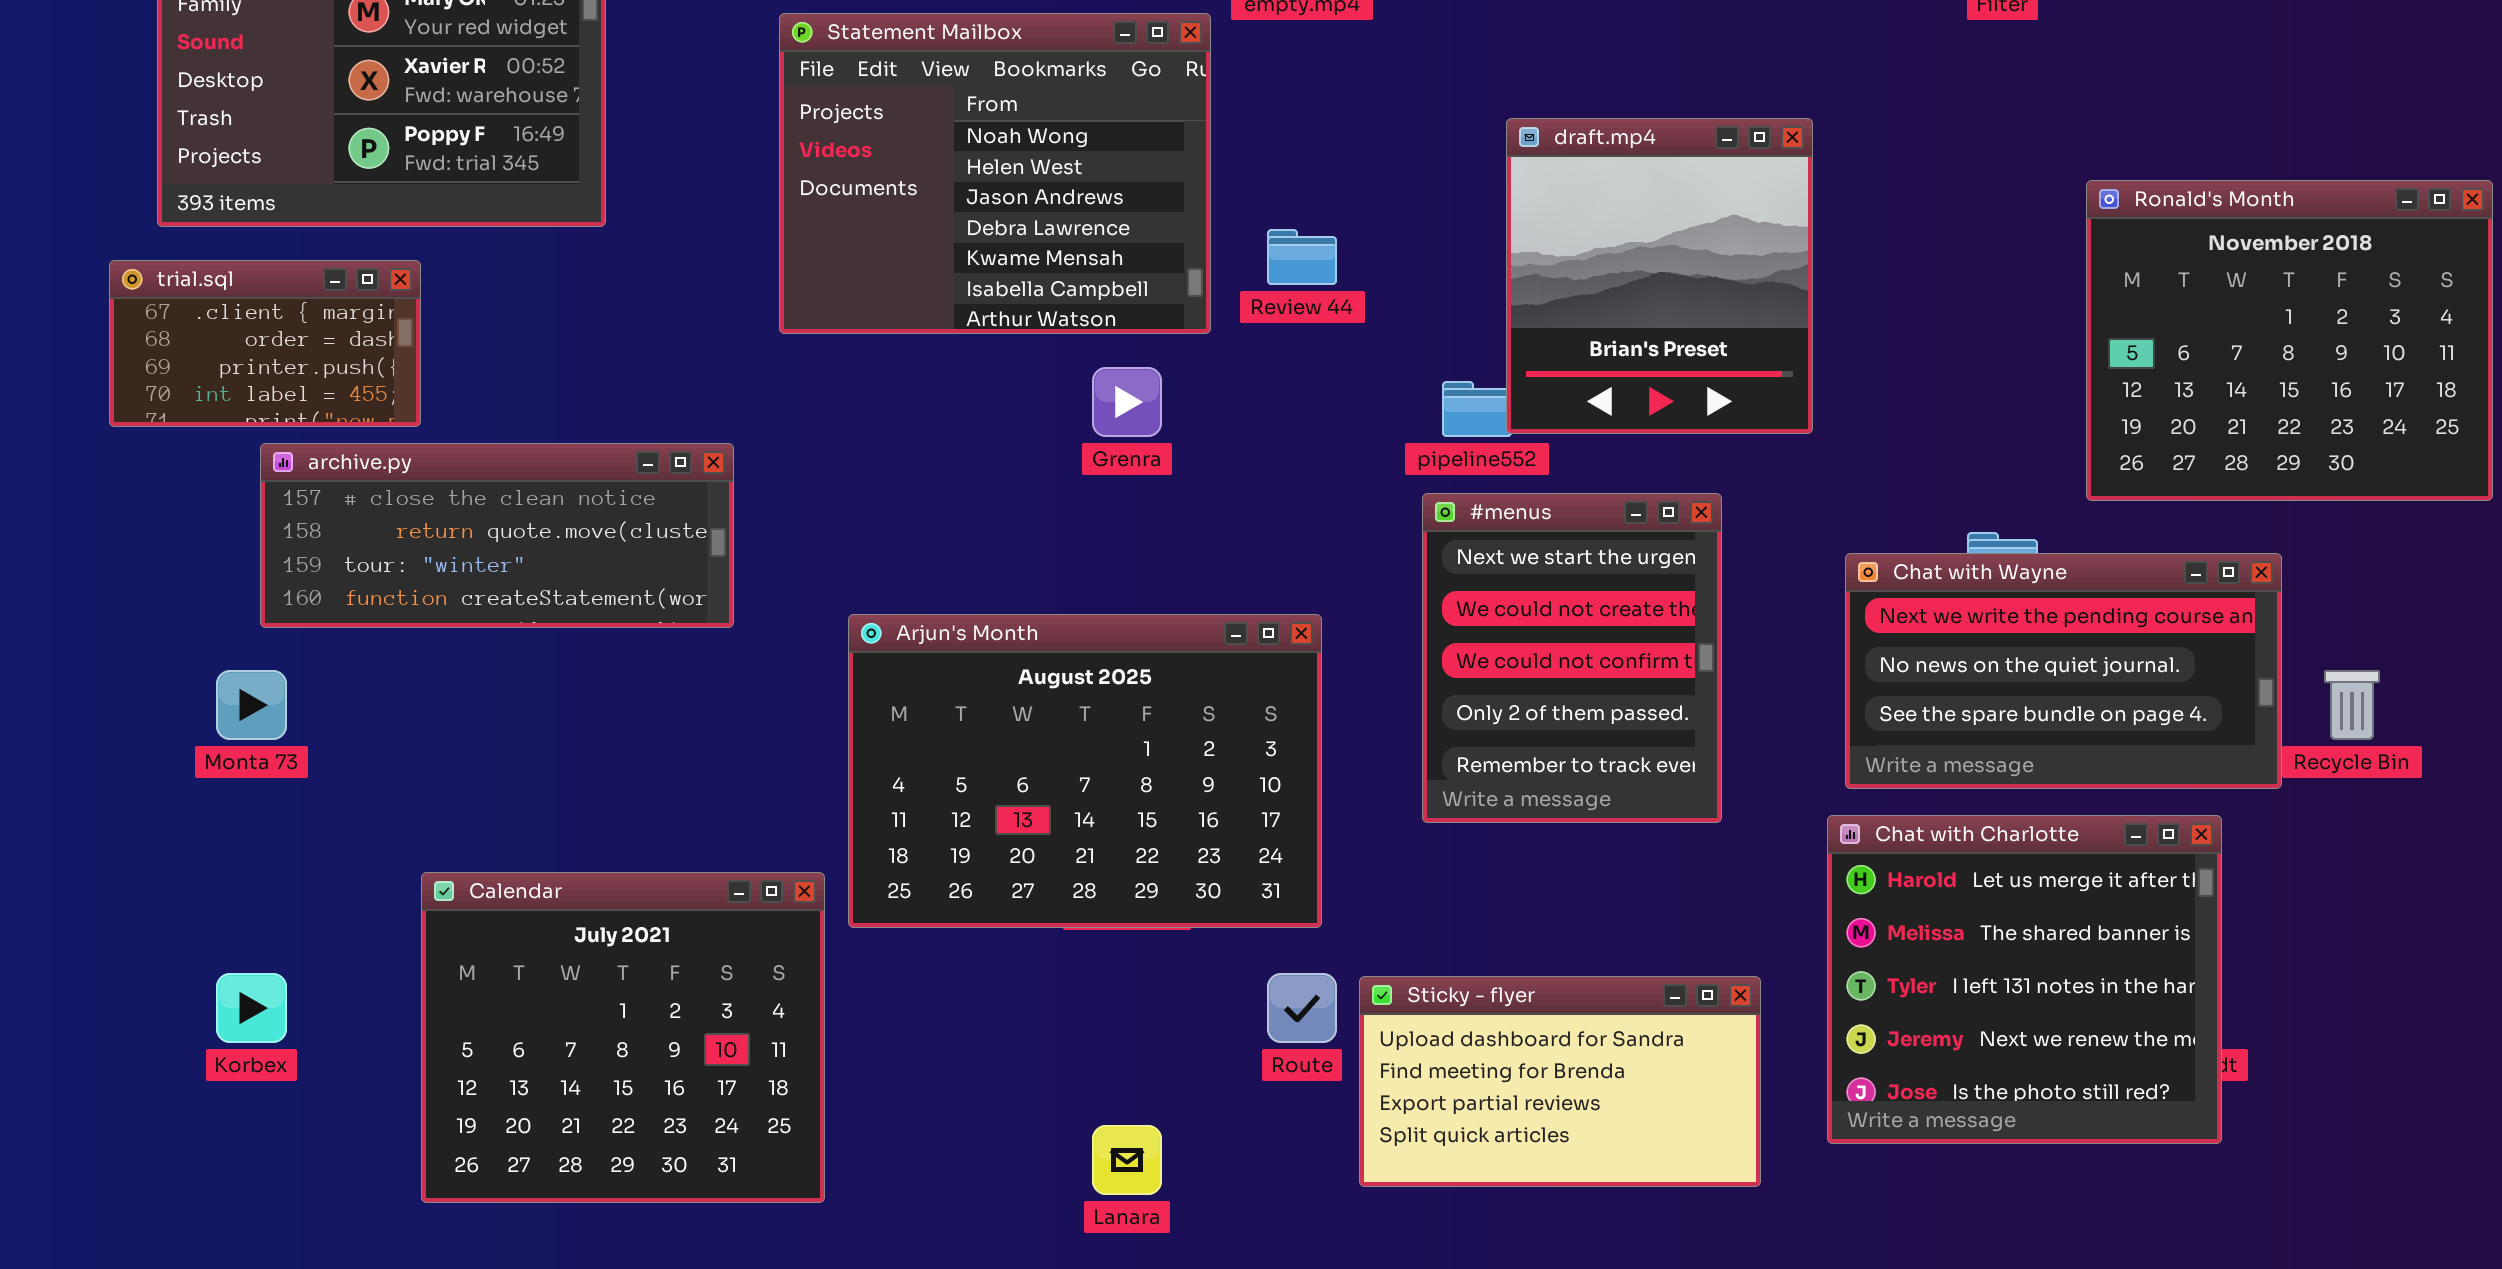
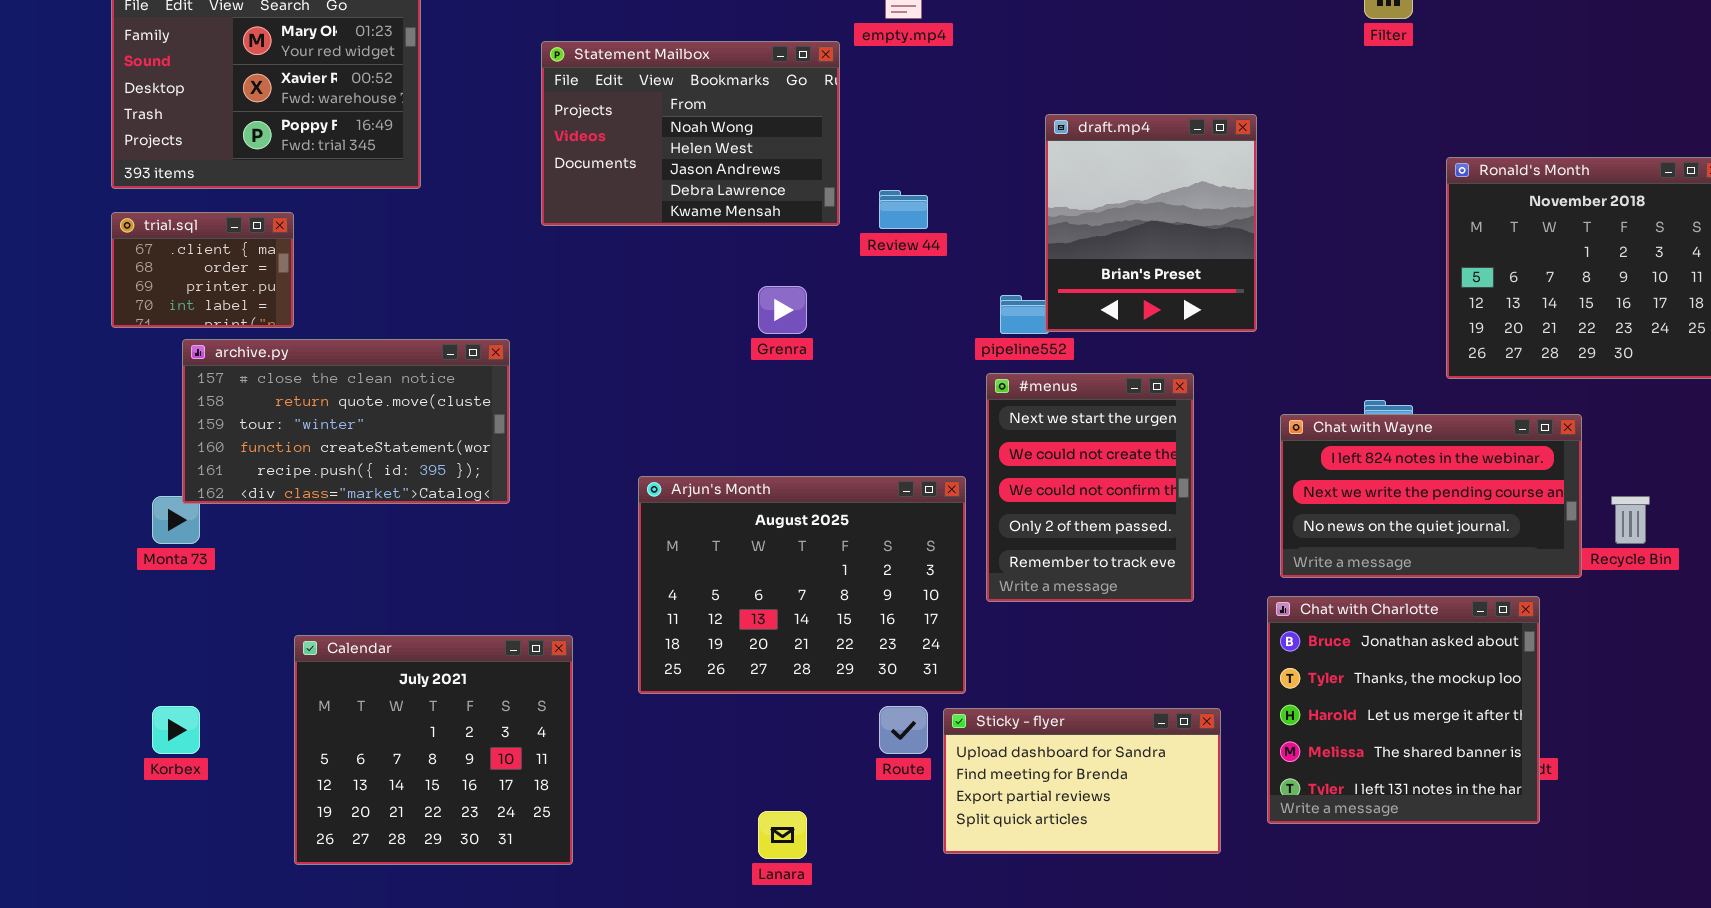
Statement Mailbox: [779,13,1211,334] -> [541,41,840,226], resized
trial.sql: [109,260,421,427] -> [111,212,294,328], resized
archive.py: [260,443,734,628] -> [182,339,510,504], resized
Chat with Wayne: [1845,553,2282,789] -> [1280,414,1582,578], scrolled up 1 row
Arjun's Month: [848,614,1322,928] -> [638,476,966,694], moved
Chat with Charlotte: [1827,815,2222,1144] -> [1267,596,1540,824], scrolled up 2 rows

